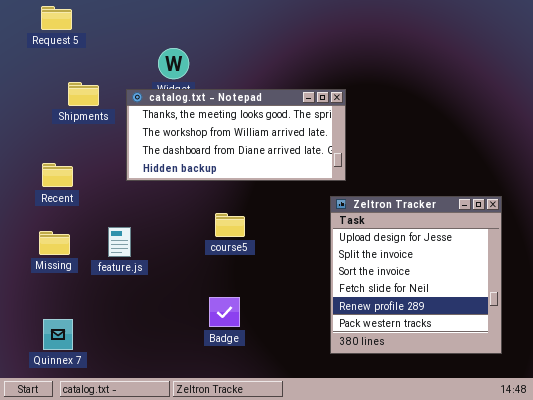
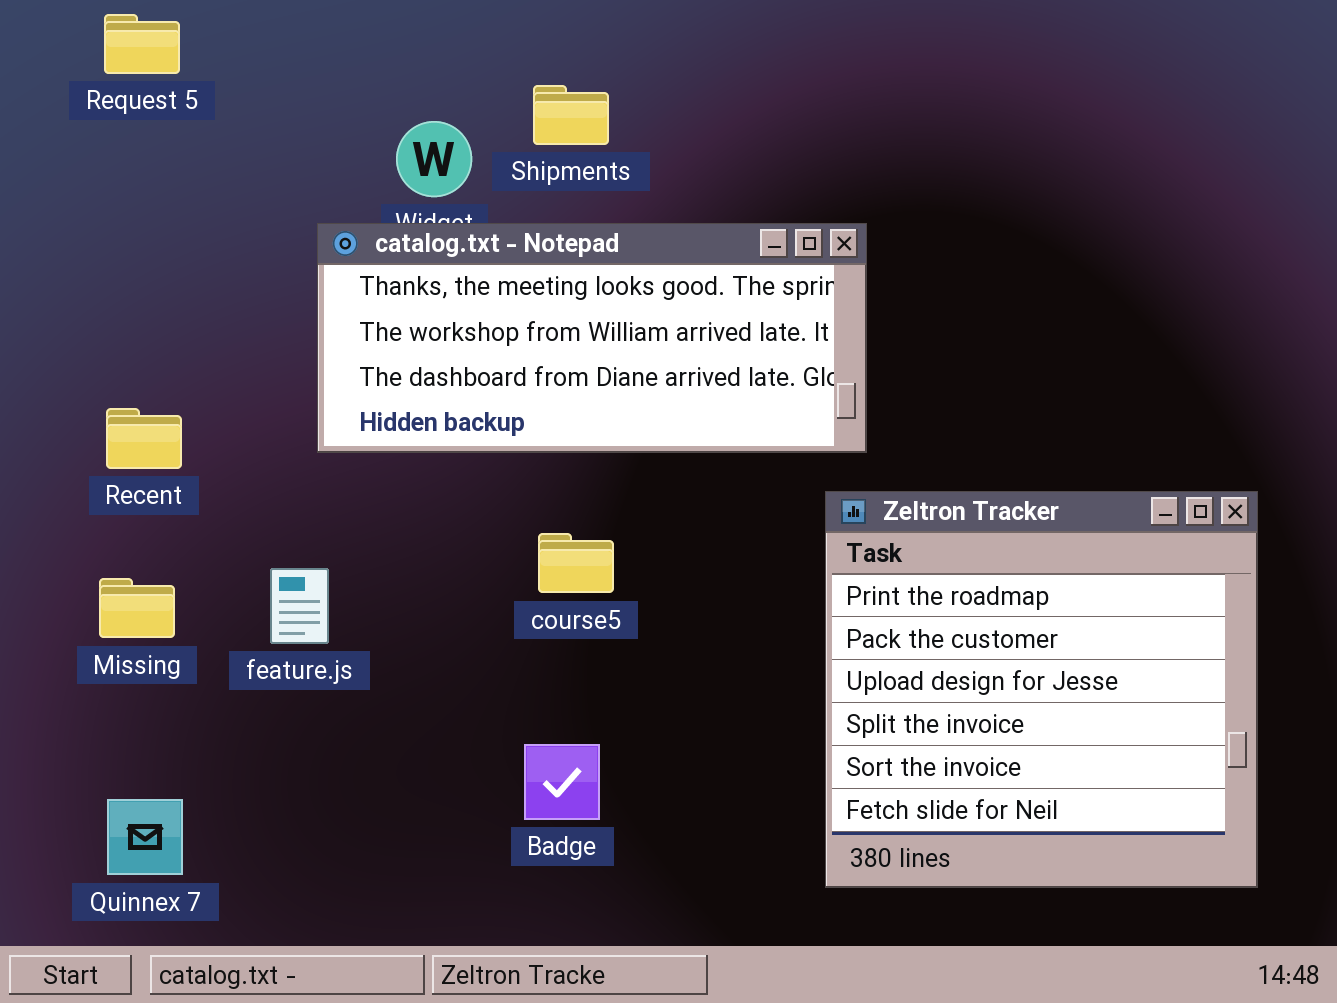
Shipments: [68,82,99,106] -> [533,85,609,145], moved
Zeltron Tracker: [330,196,502,354] -> [825,491,1258,888], scrolled up 2 rows

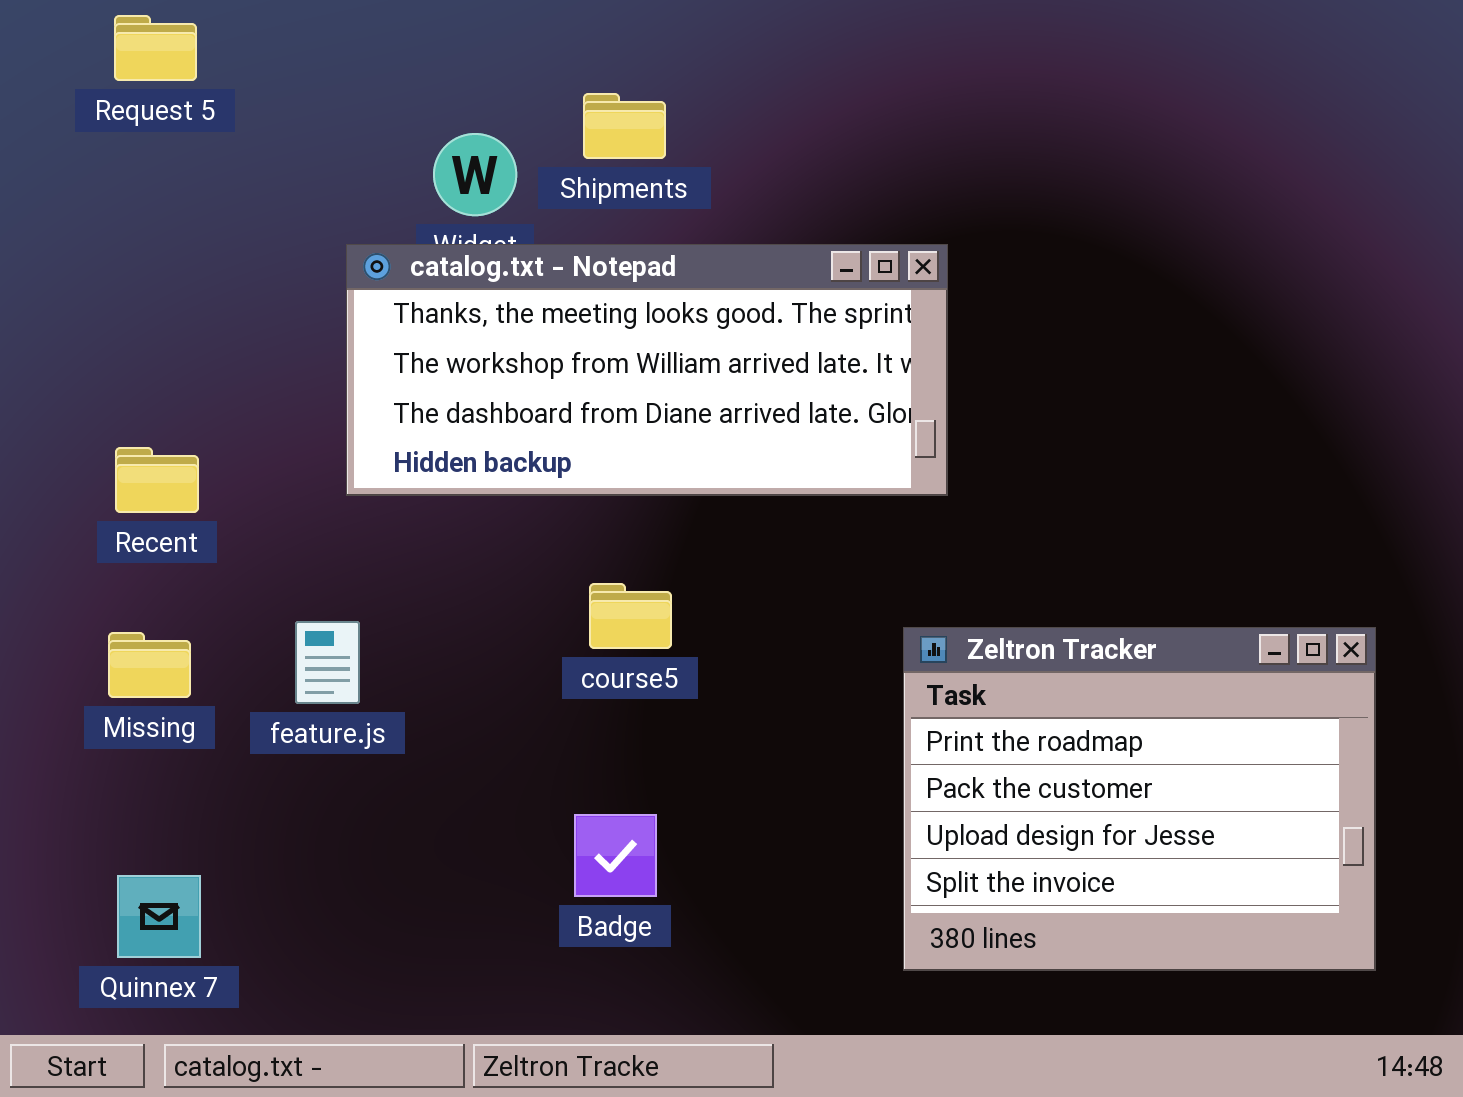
Zeltron Tracker: [825,491,1258,888] -> [903,627,1376,971], resized

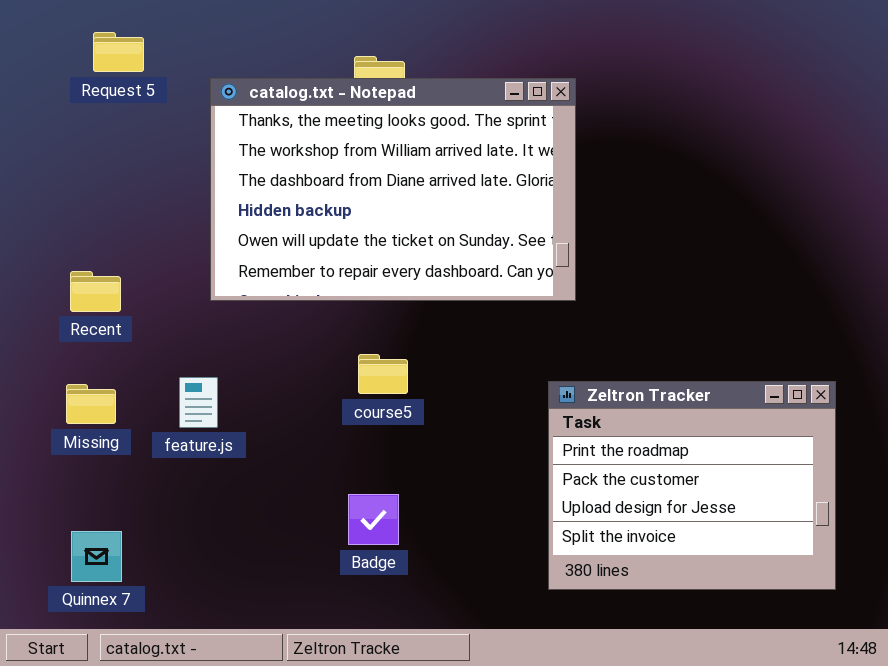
Request 5: [114,15,197,81] -> [93,32,144,72], moved
catalog.txt - Notepad: [346,244,948,496] -> [210,78,576,301], resized

